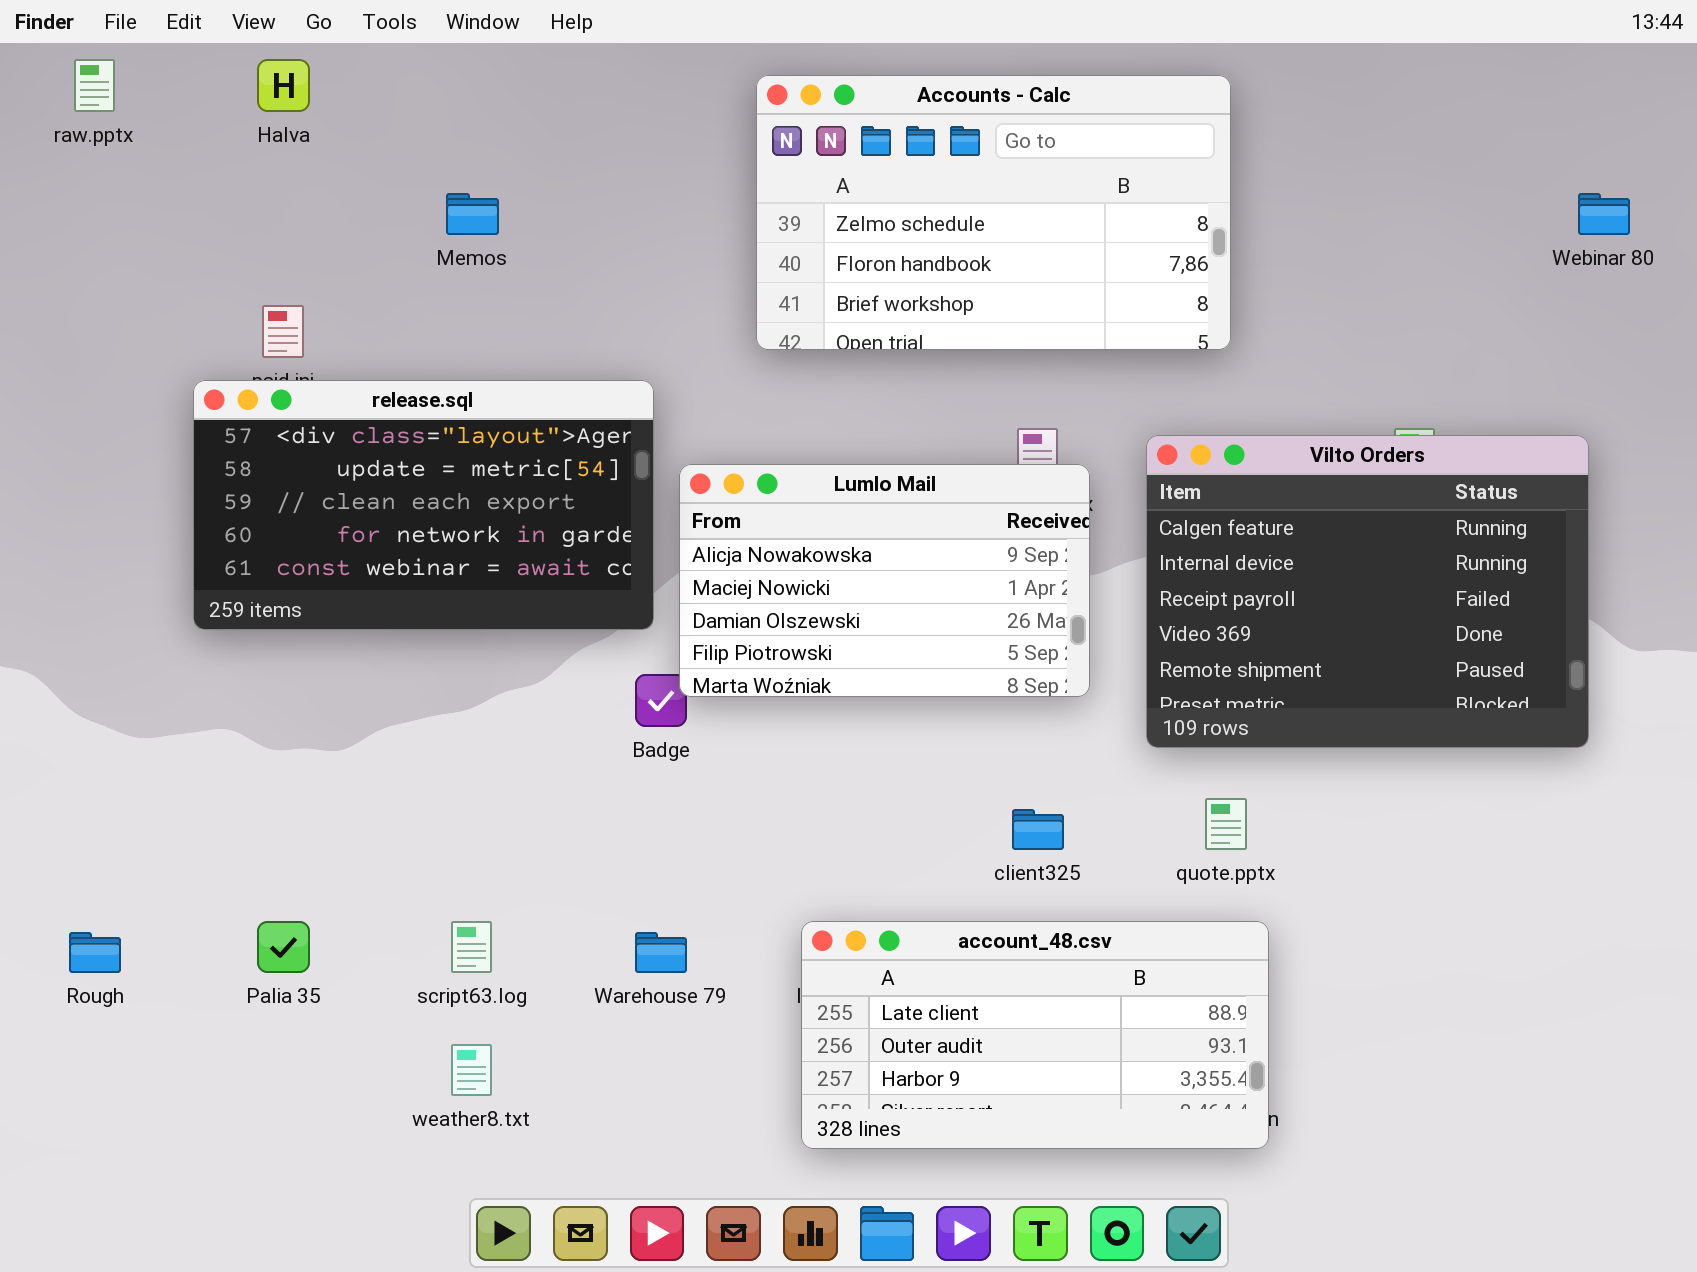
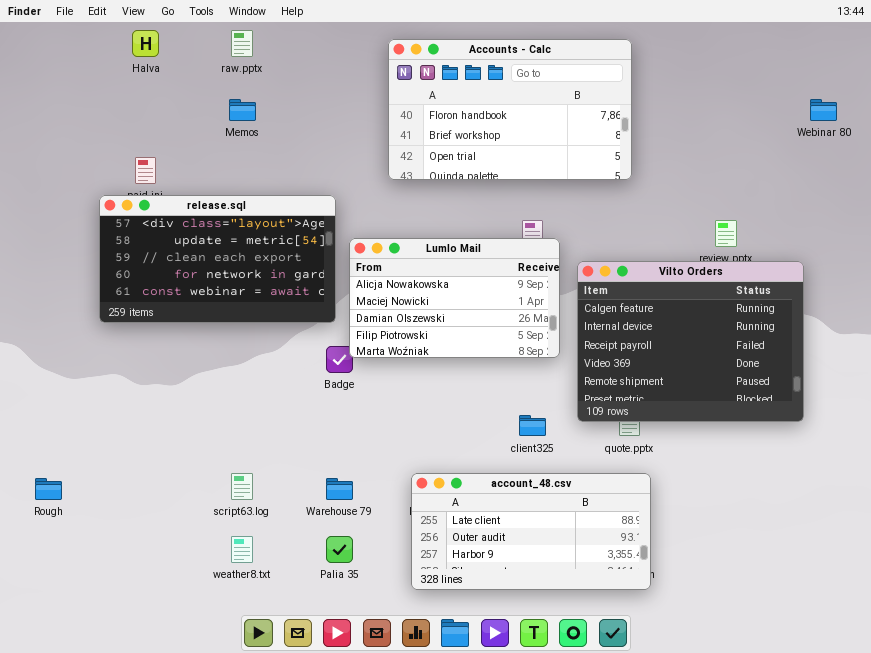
raw.pptx: [74,59,115,112] -> [231,30,253,57], moved
Accounts - Calc: [756,75,1231,350] -> [388,39,632,180], scrolled down 1 row
Vilto Orders: [1146,435,1589,748] -> [577,261,804,422], moved
Palia 35: [257,921,310,973] -> [326,536,353,563], moved

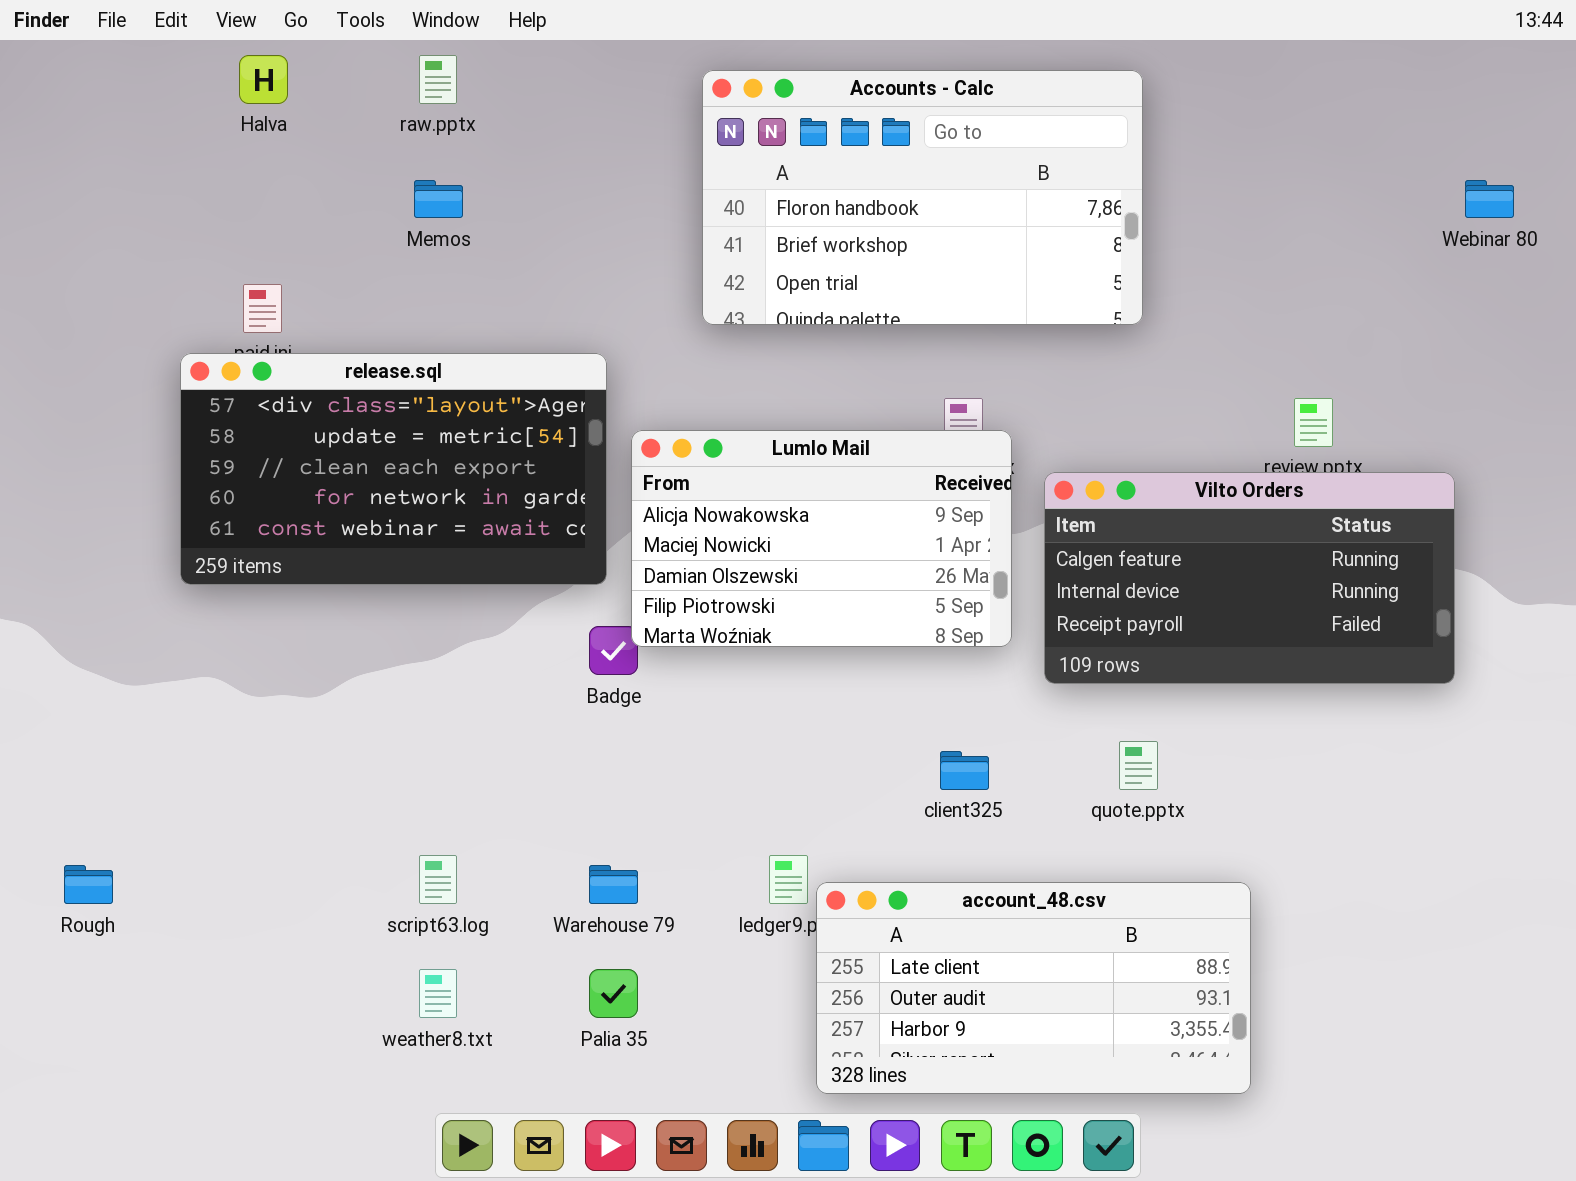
Vilto Orders: [577,261,804,422] -> [1044,472,1455,684], resized
account_48.csv: [411,473,651,590] -> [816,882,1251,1094], moved

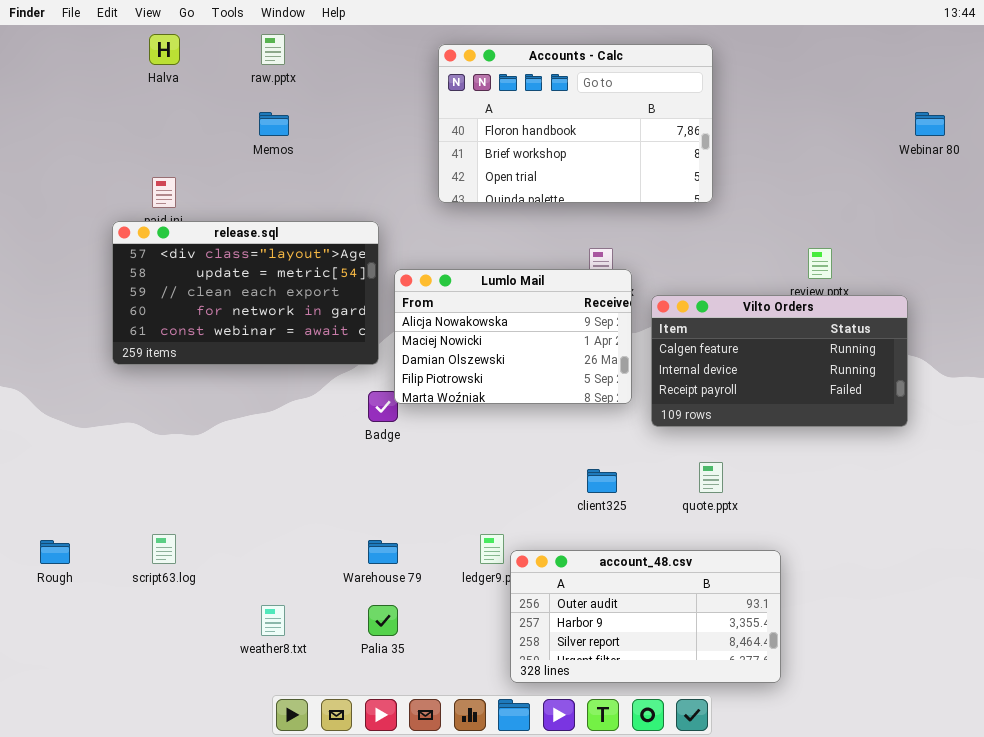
script63.log: [419,855,457,904] -> [152,534,176,564], moved
account_48.csv: [816,882,1251,1094] -> [510,550,781,683], scrolled down 1 row

